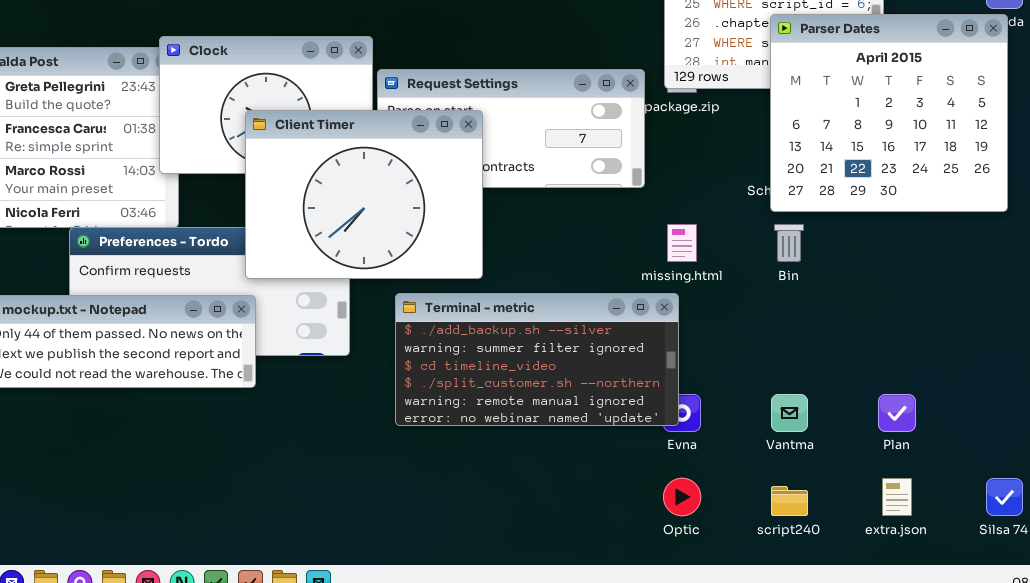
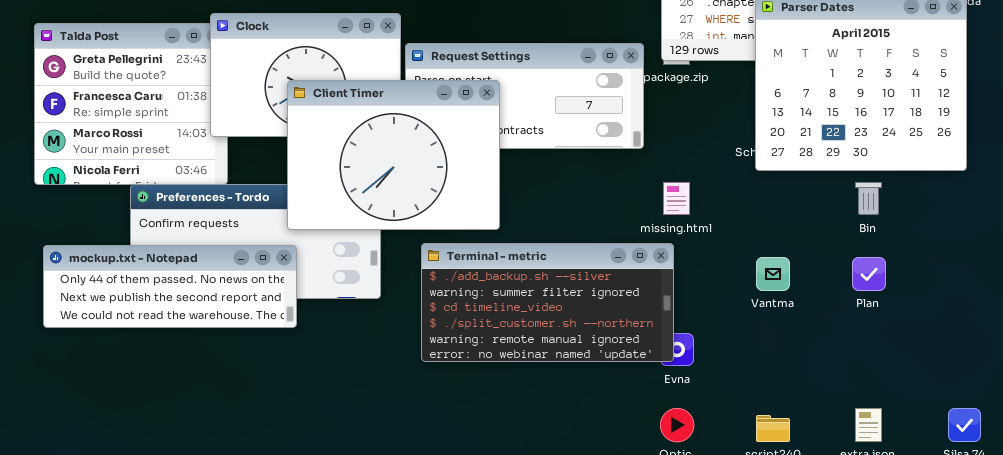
Bin: [774,224,804,262] -> [855,182,882,215], moved
Vantma: [771,394,808,432] -> [756,257,790,291], moved
Plan: [878,394,916,432] -> [852,257,886,291], moved

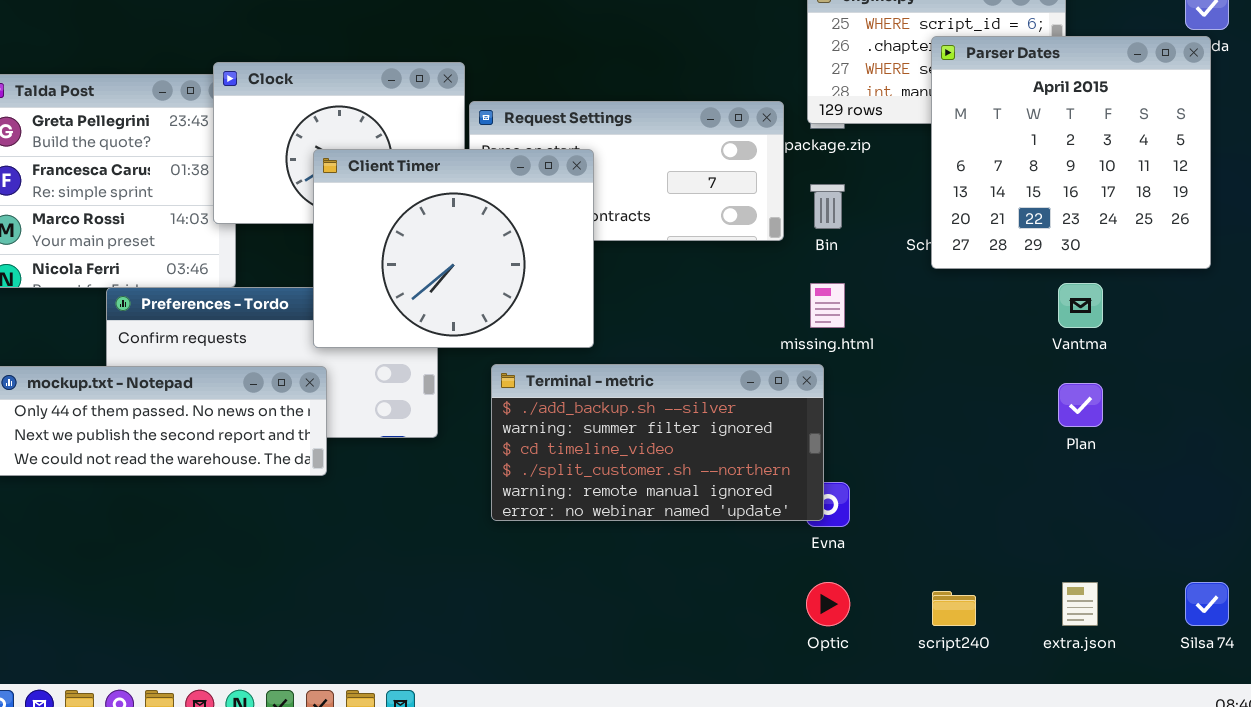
Bin: [855,182,882,215] -> [810,184,845,229], moved
Vantma: [756,257,790,291] -> [1058,283,1103,328], moved

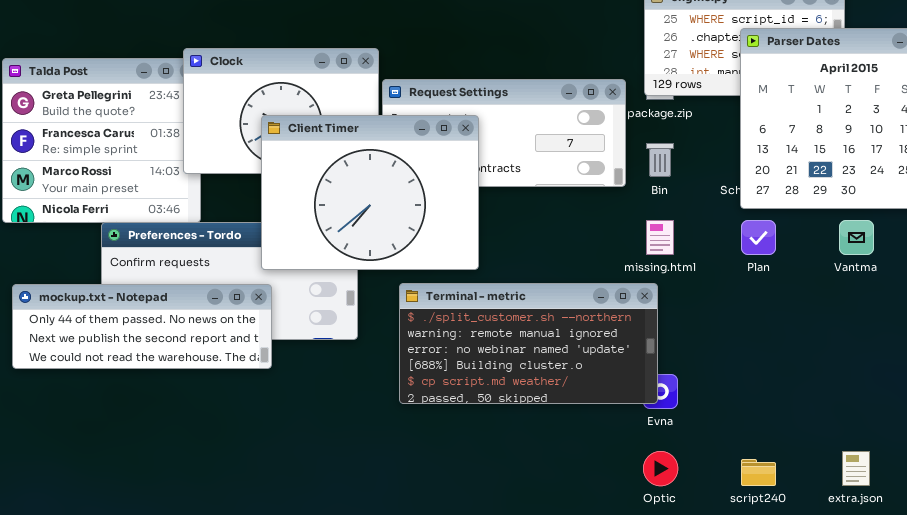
Terminal - metric: [491,364,824,521] -> [399,283,658,404], scrolled down 3 rows
Plan: [1058,383,1103,427] -> [741,220,776,255], moved

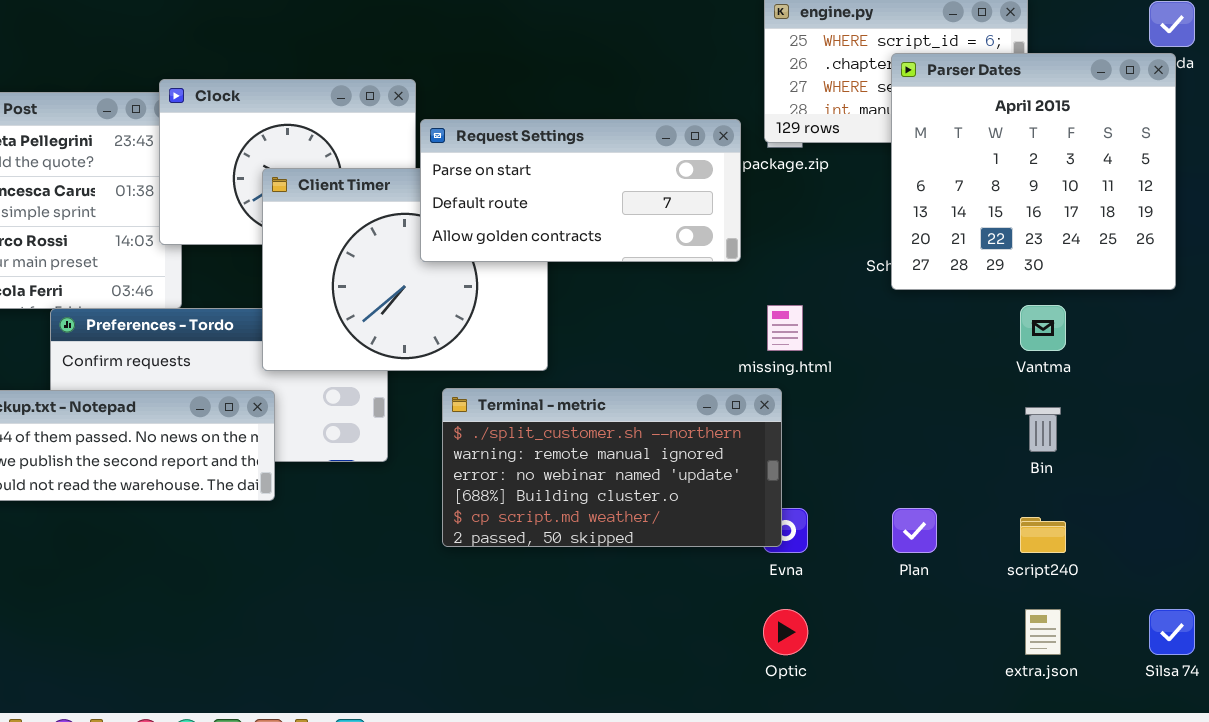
Request Settings: [382,79,626,187] -> [420,119,741,262], raised
Bin: [646,143,674,177] -> [1025,407,1061,452], moved
Plan: [741,220,776,255] -> [892,508,937,553], moved
script240: [741,459,776,486] -> [1020,517,1066,553], moved

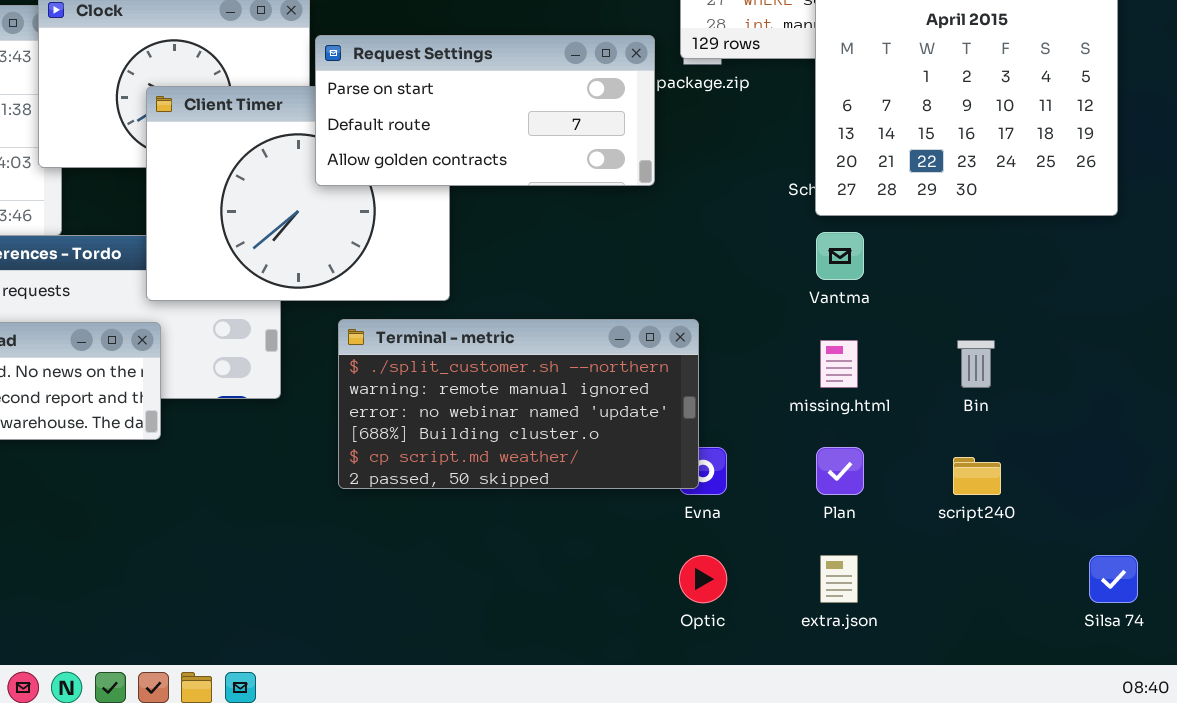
missing.html: [767,305,803,351] -> [820,340,858,388], moved
Vantma: [1020,305,1066,351] -> [816,232,864,280], moved
extra.json: [1025,609,1061,655] -> [820,555,858,603], moved

